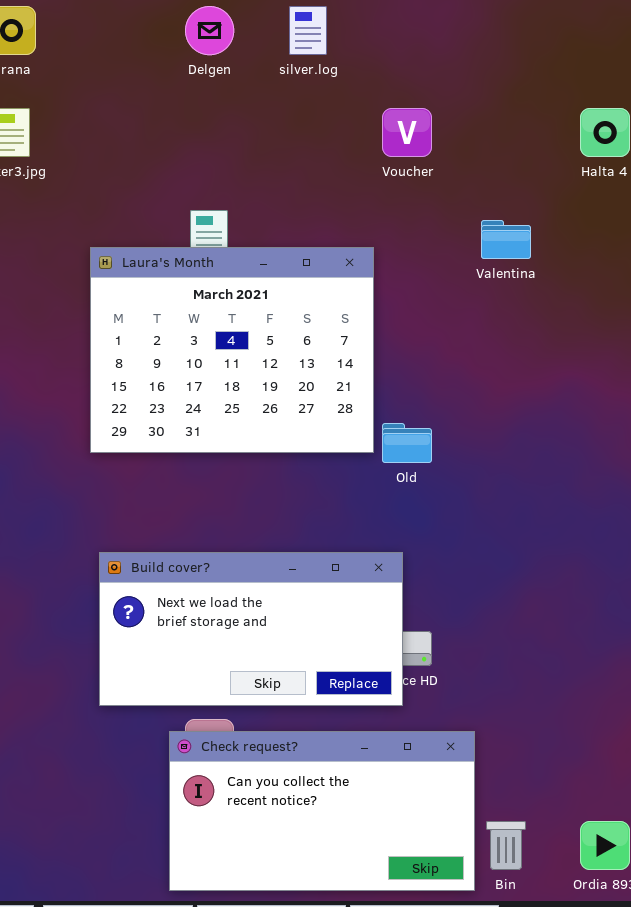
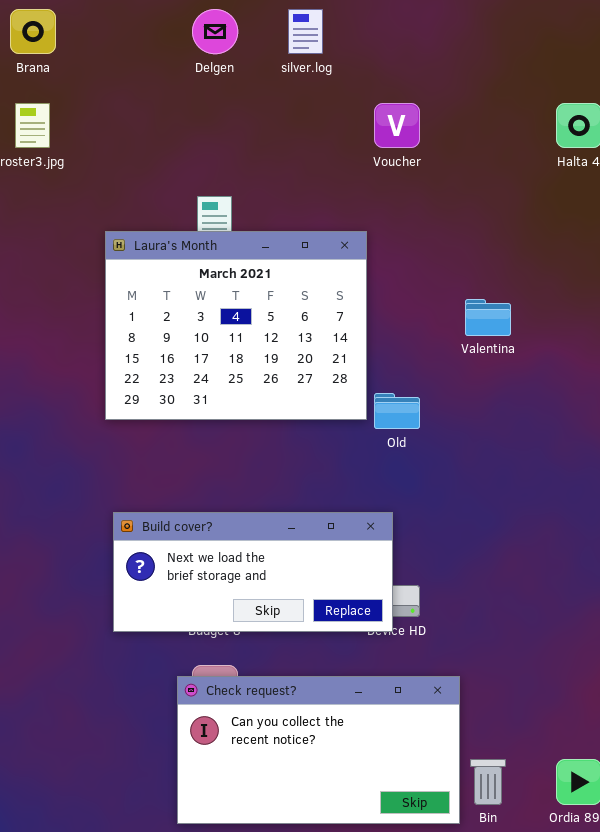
Valentina: [481,220,531,259] -> [465,299,511,336], moved
Build cover?: [99,552,403,706] -> [113,512,393,632], resized

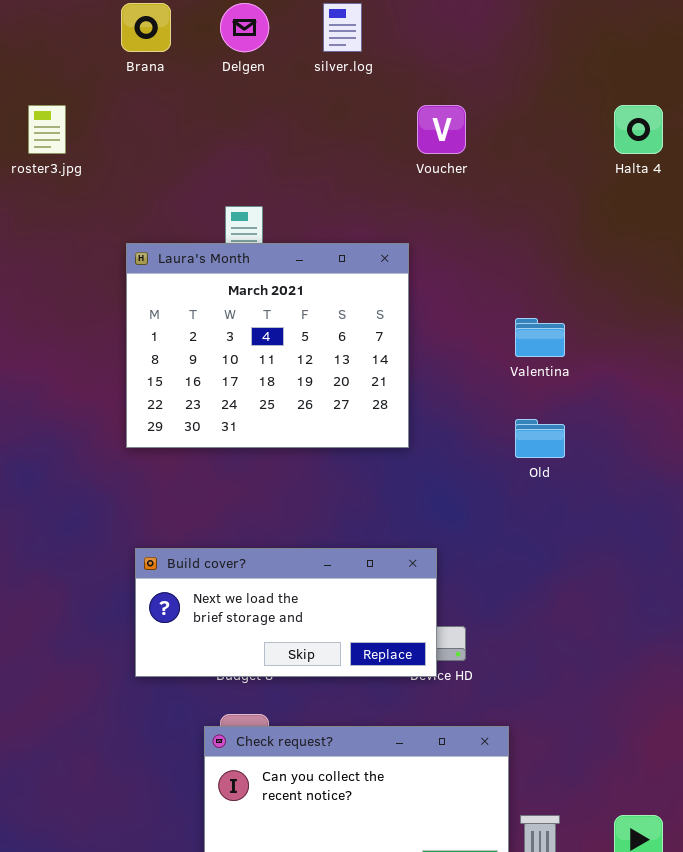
Brana: [10,9,56,54] -> [121,3,171,52], moved
Old: [374,393,420,429] -> [515,419,565,458], moved

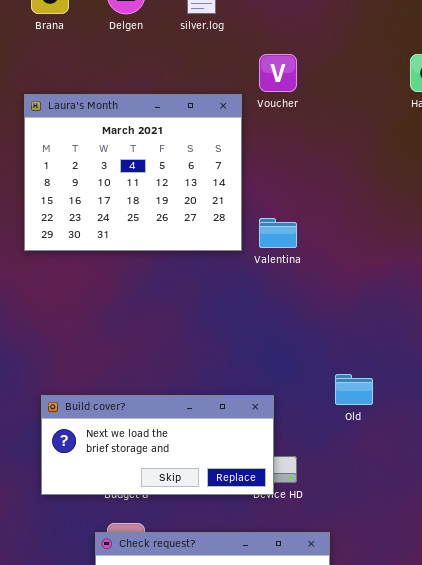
Laura's Month: [126,243,409,448] -> [24,94,242,251], moved
Valentina: [515,318,565,357] -> [259,218,297,248], moved
Old: [515,419,565,458] -> [335,374,373,405], moved

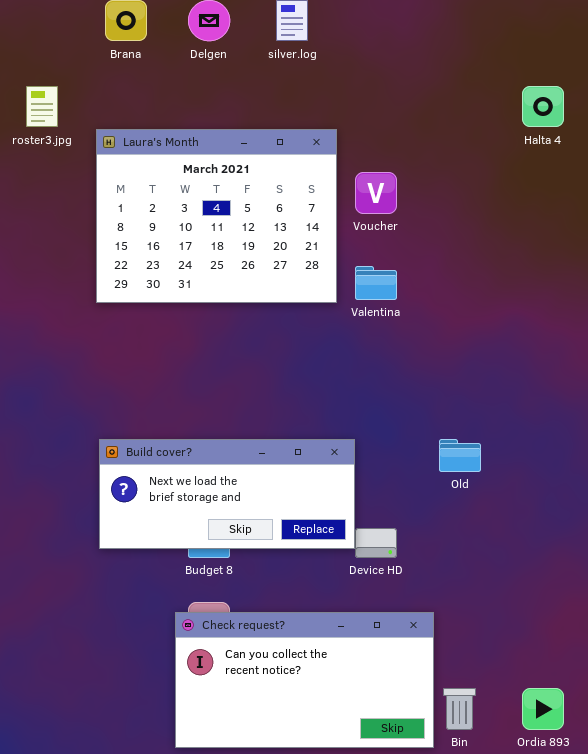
Voucher: [259,54,297,92] -> [355,172,397,214], moved
Build cover?: [41,395,274,495] -> [99,439,355,549], moved

